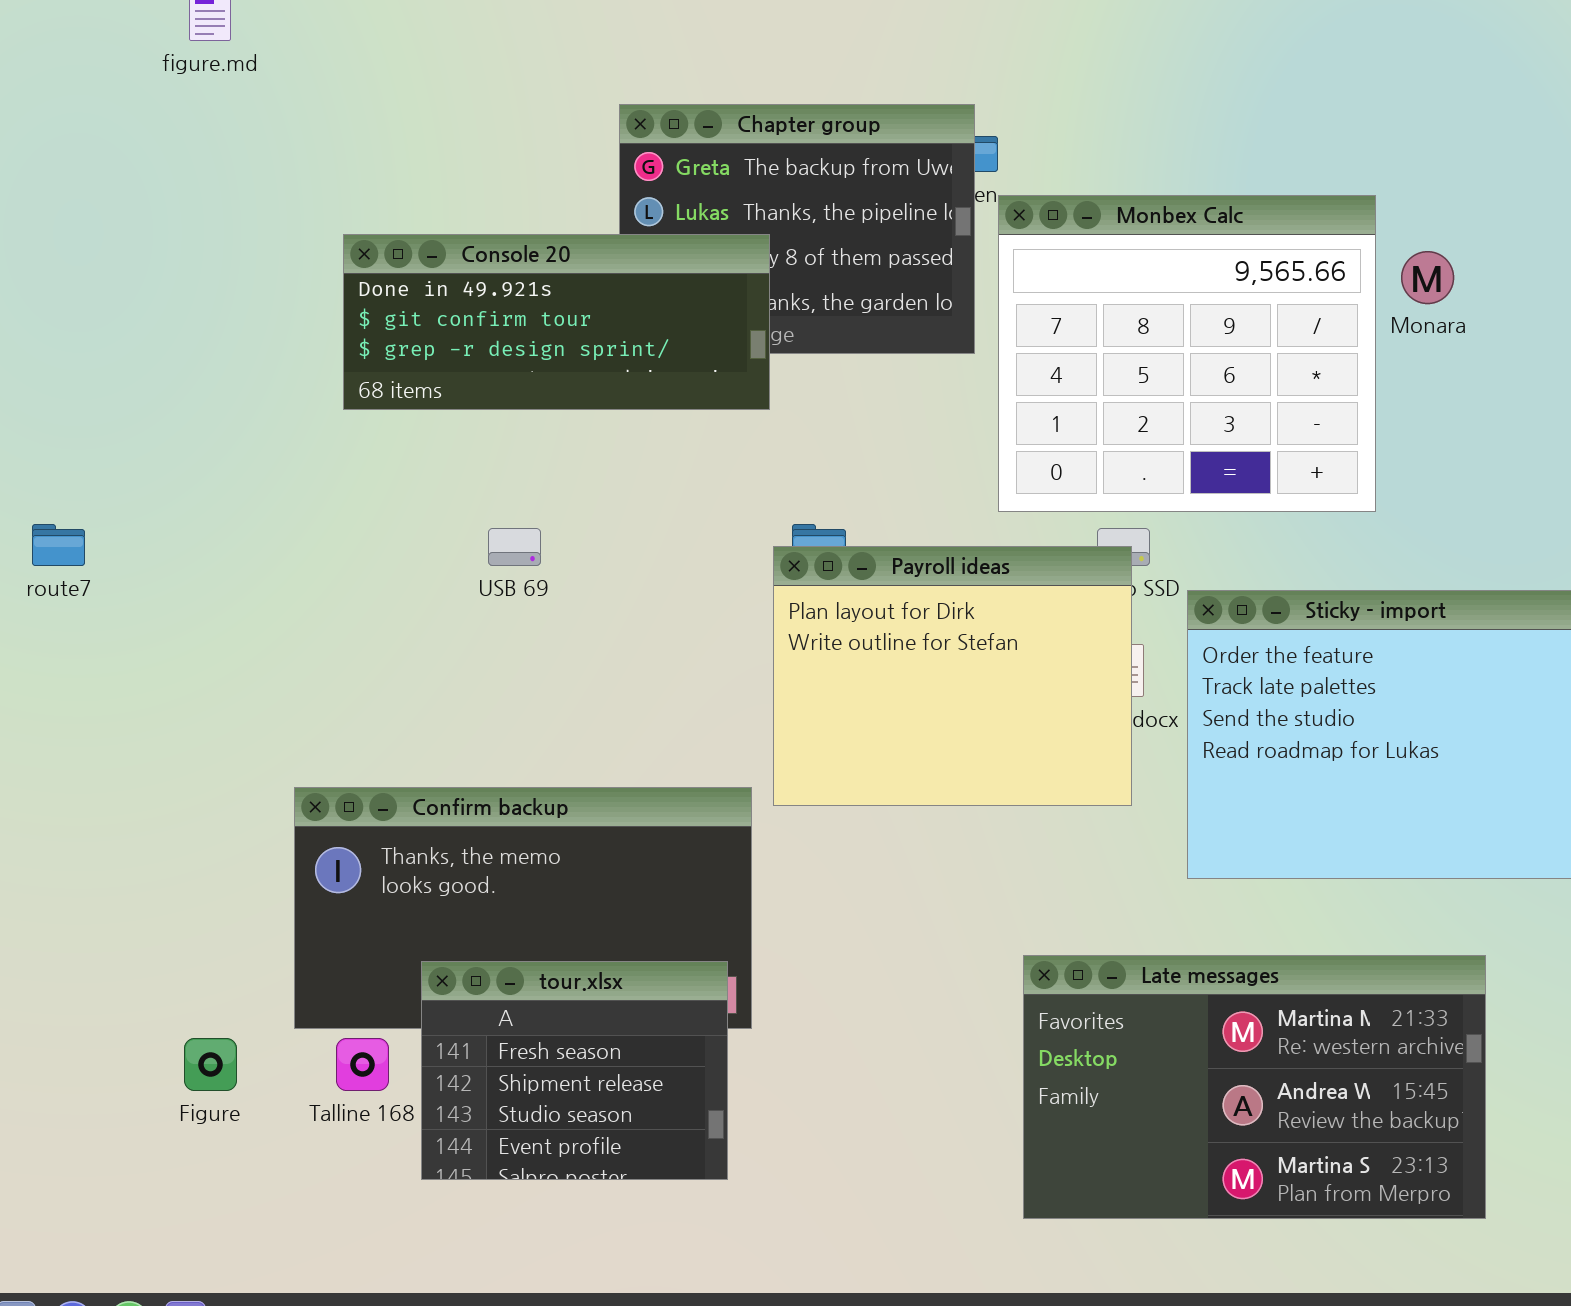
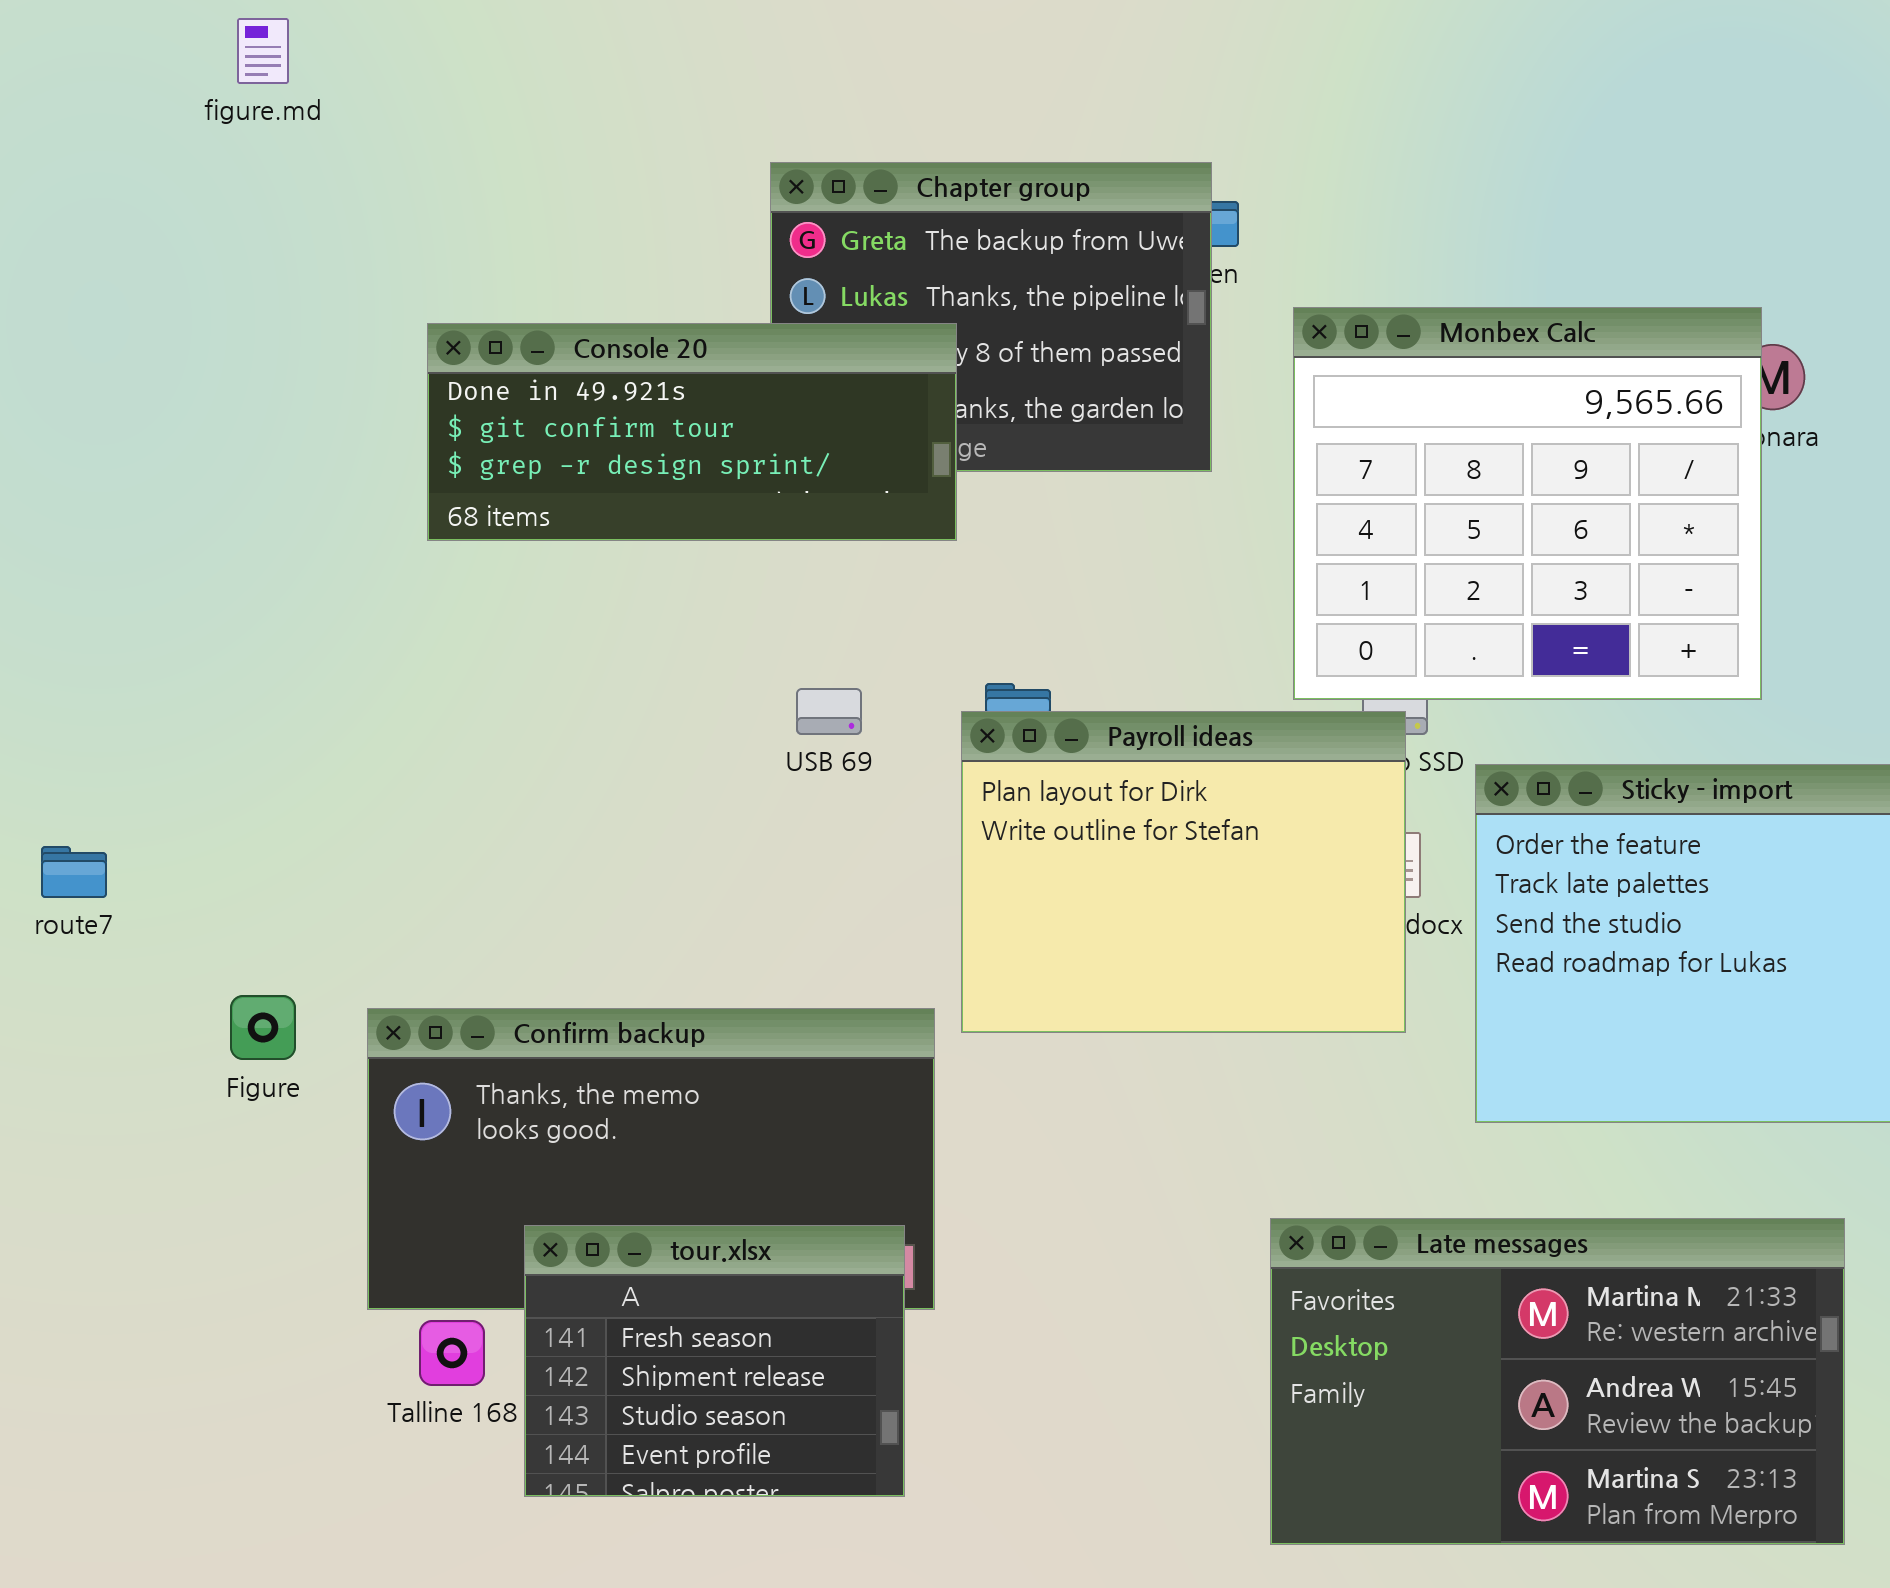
Monbex Calc: [998,195,1376,512] -> [1293,307,1762,700], moved
route7: [32,524,85,566] -> [41,846,107,898], moved
USB 69: [488,528,541,566] -> [796,688,862,735], moved
Figure: [184,1038,237,1091] -> [230,995,296,1060], moved

